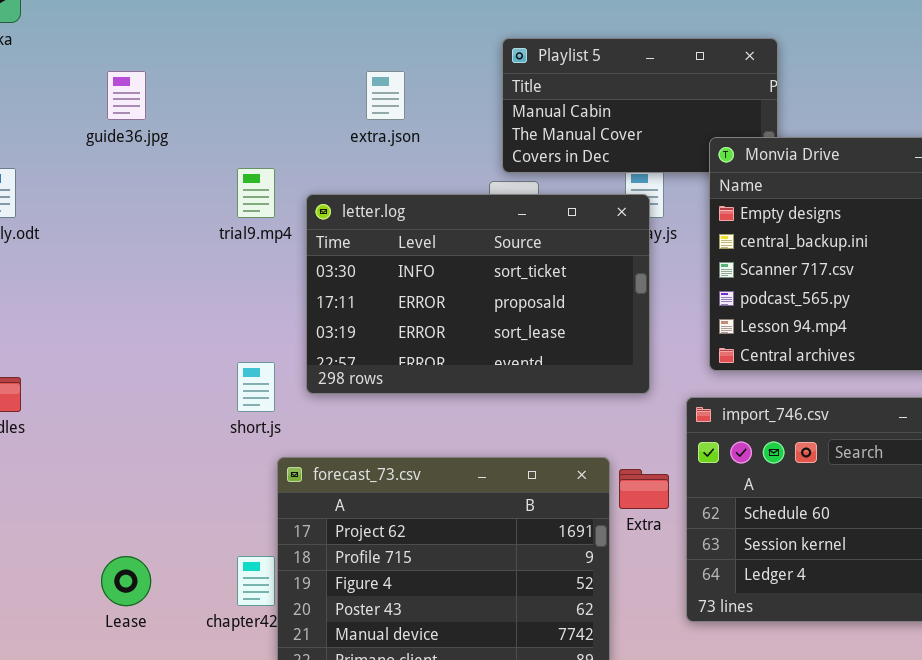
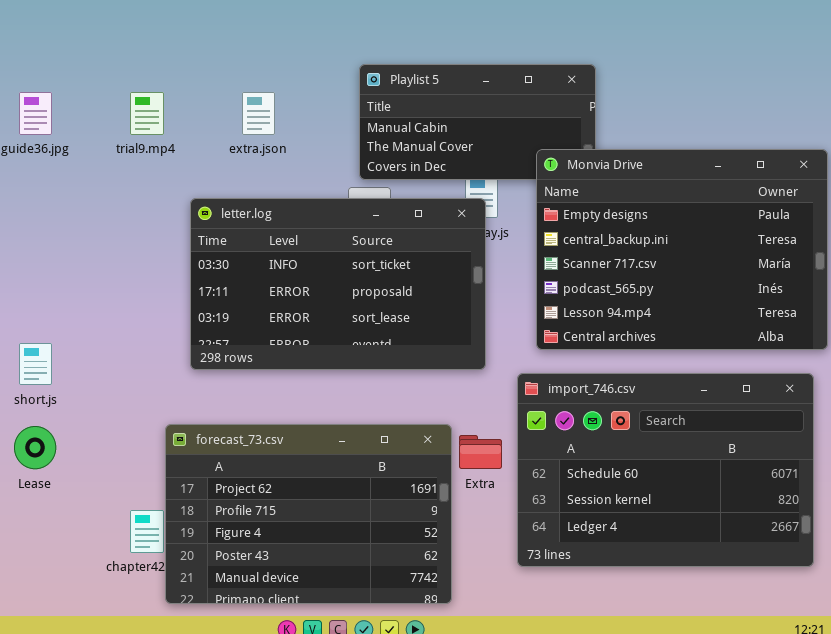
trial9.mp4: [237,168,275,218] -> [130,92,164,135], moved
short.js: [237,362,275,412] -> [19,343,52,385], moved
Lease: [101,556,151,606] -> [14,426,56,469], moved

